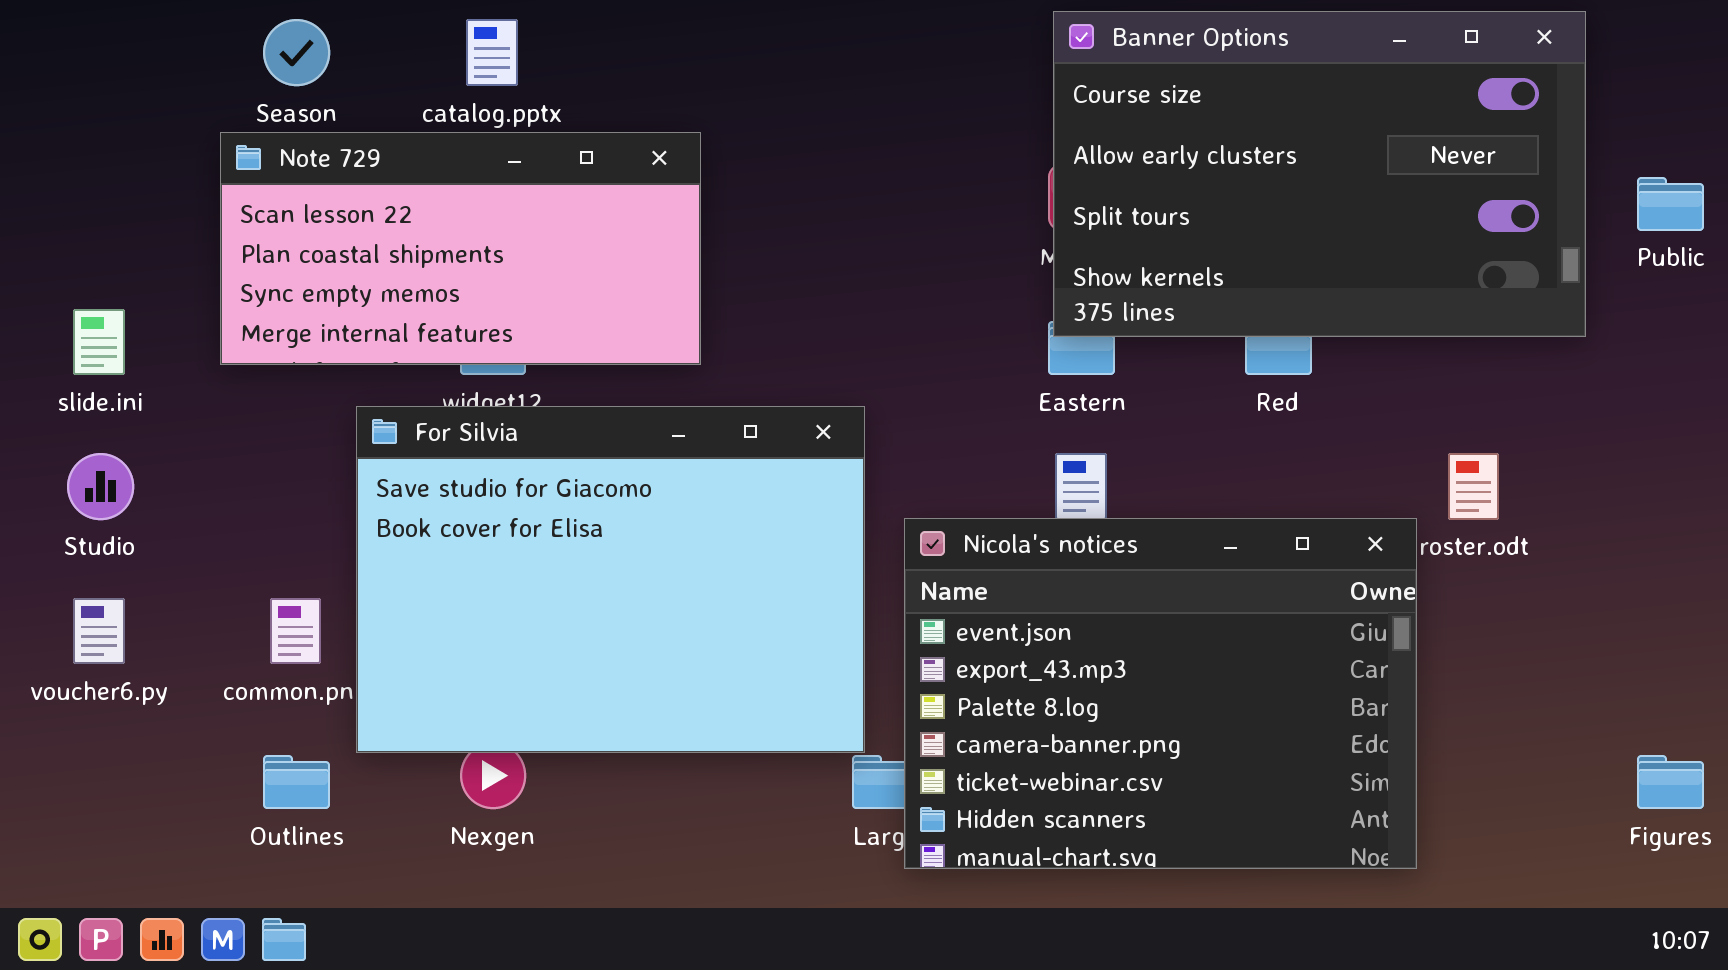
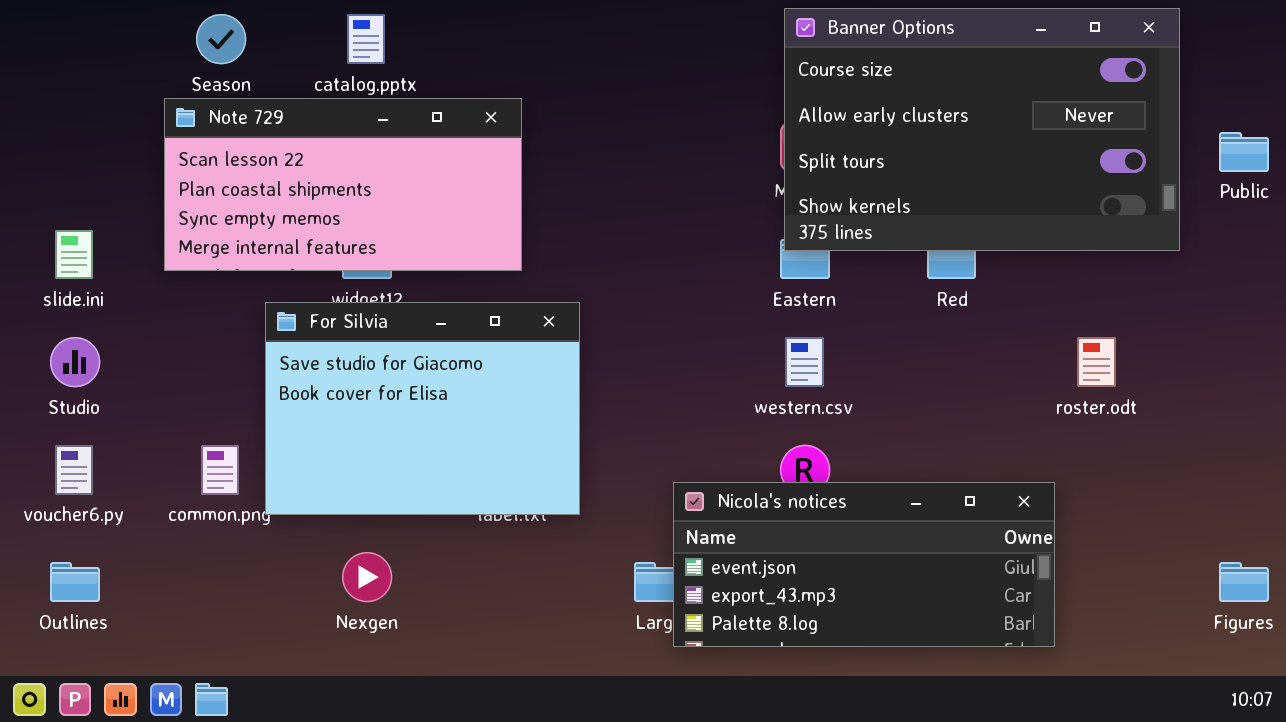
For Silvia: [356,406,865,753] -> [265,302,580,515], resized
Nicola's notices: [904,518,1417,869] -> [673,482,1055,647], resized
Outlines: [263,755,330,809] -> [50,562,100,602], moved

